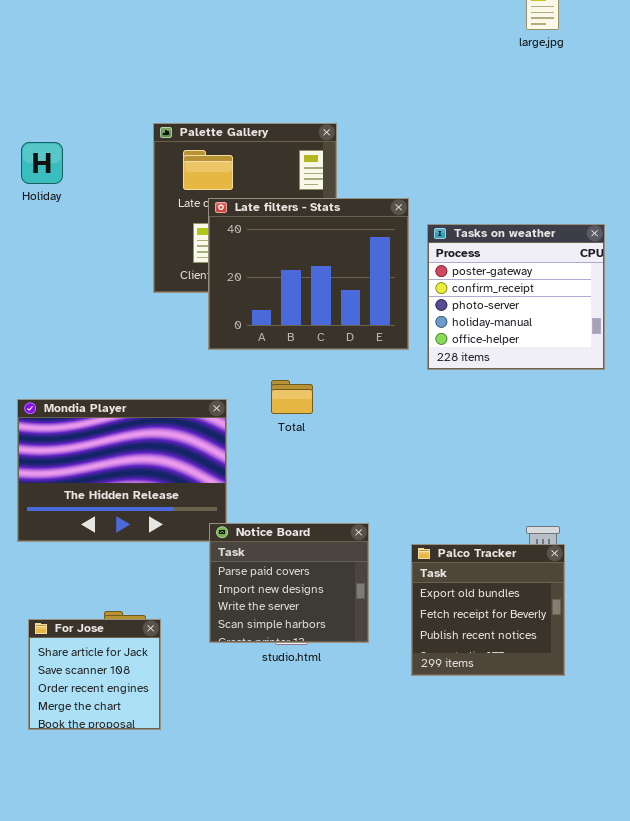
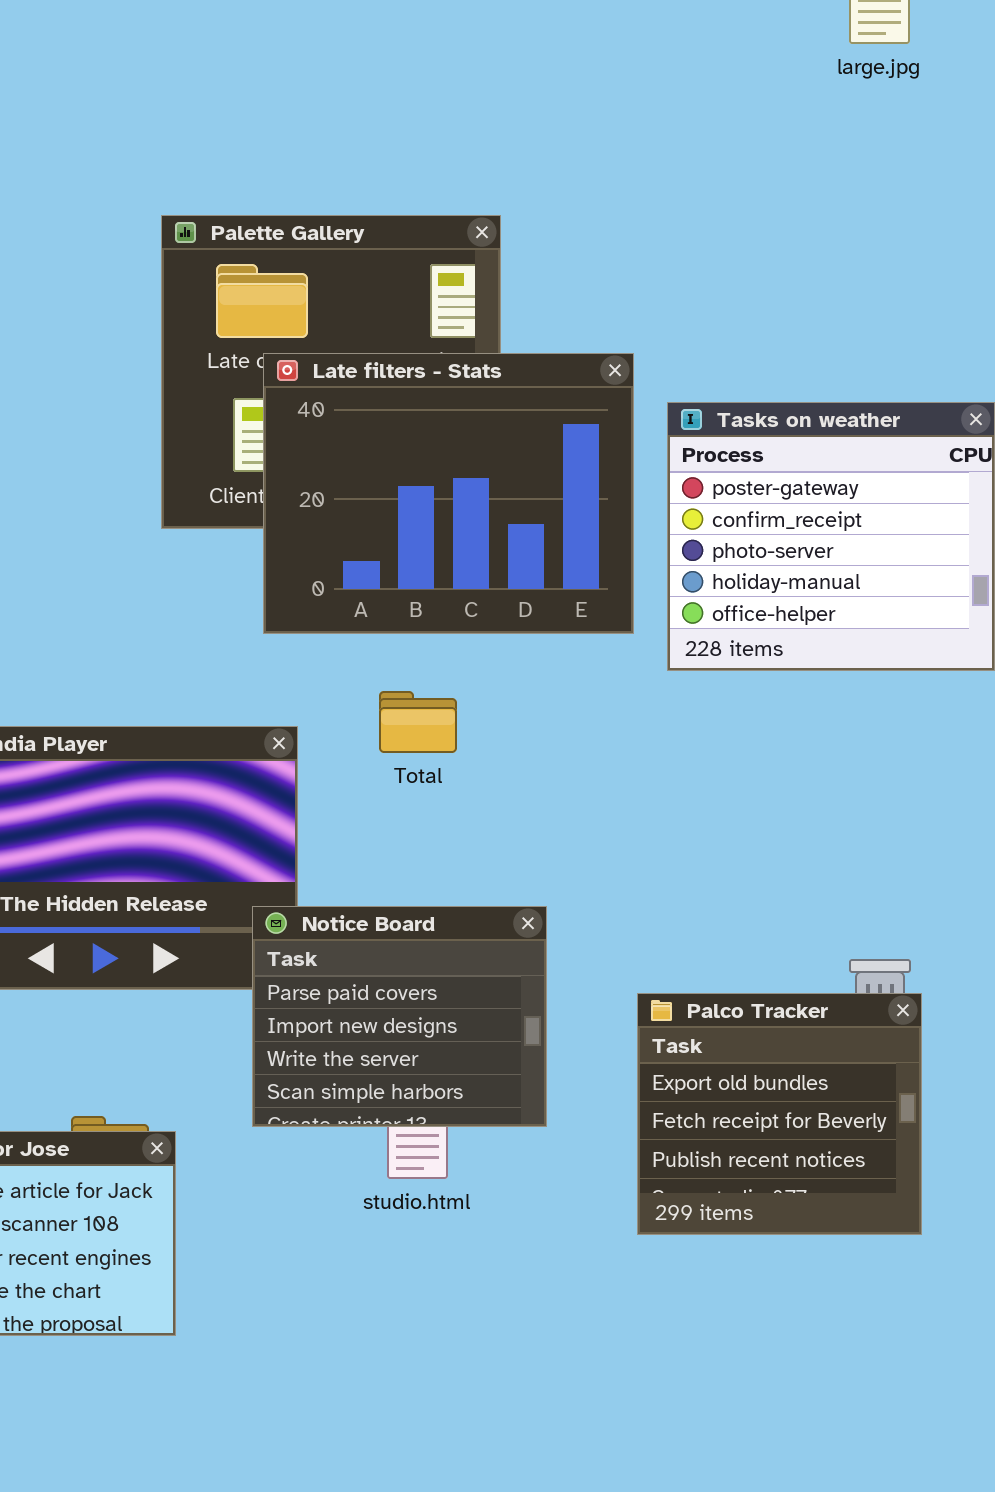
Notice Board: [209,523,369,643] -> [252,906,547,1127], moved

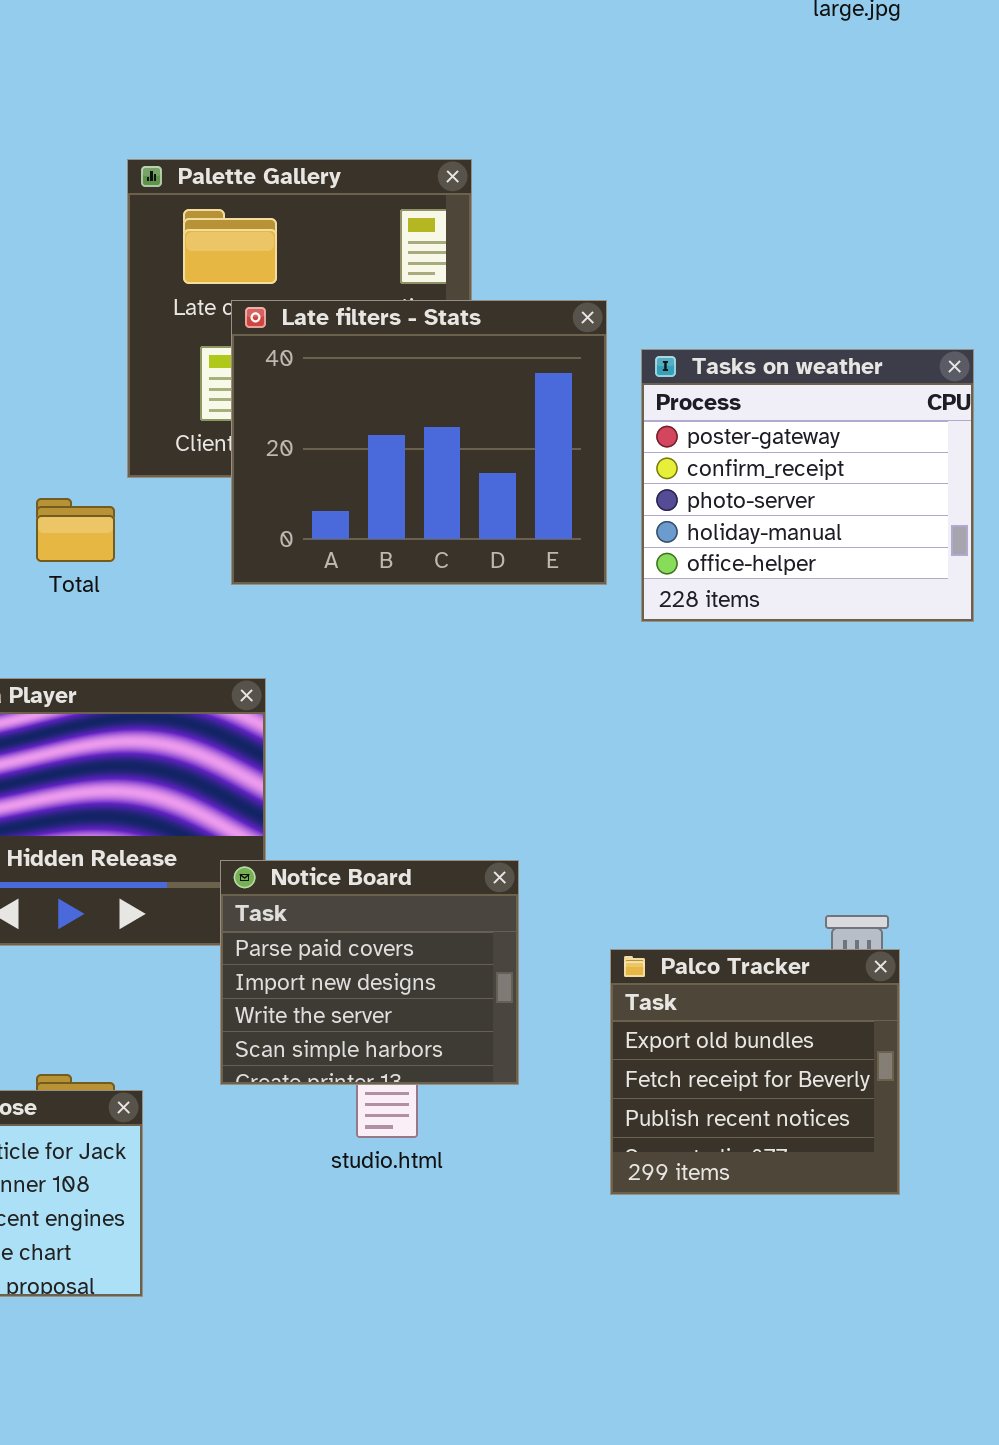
Total: [379,691,457,753] -> [36,498,115,562], moved

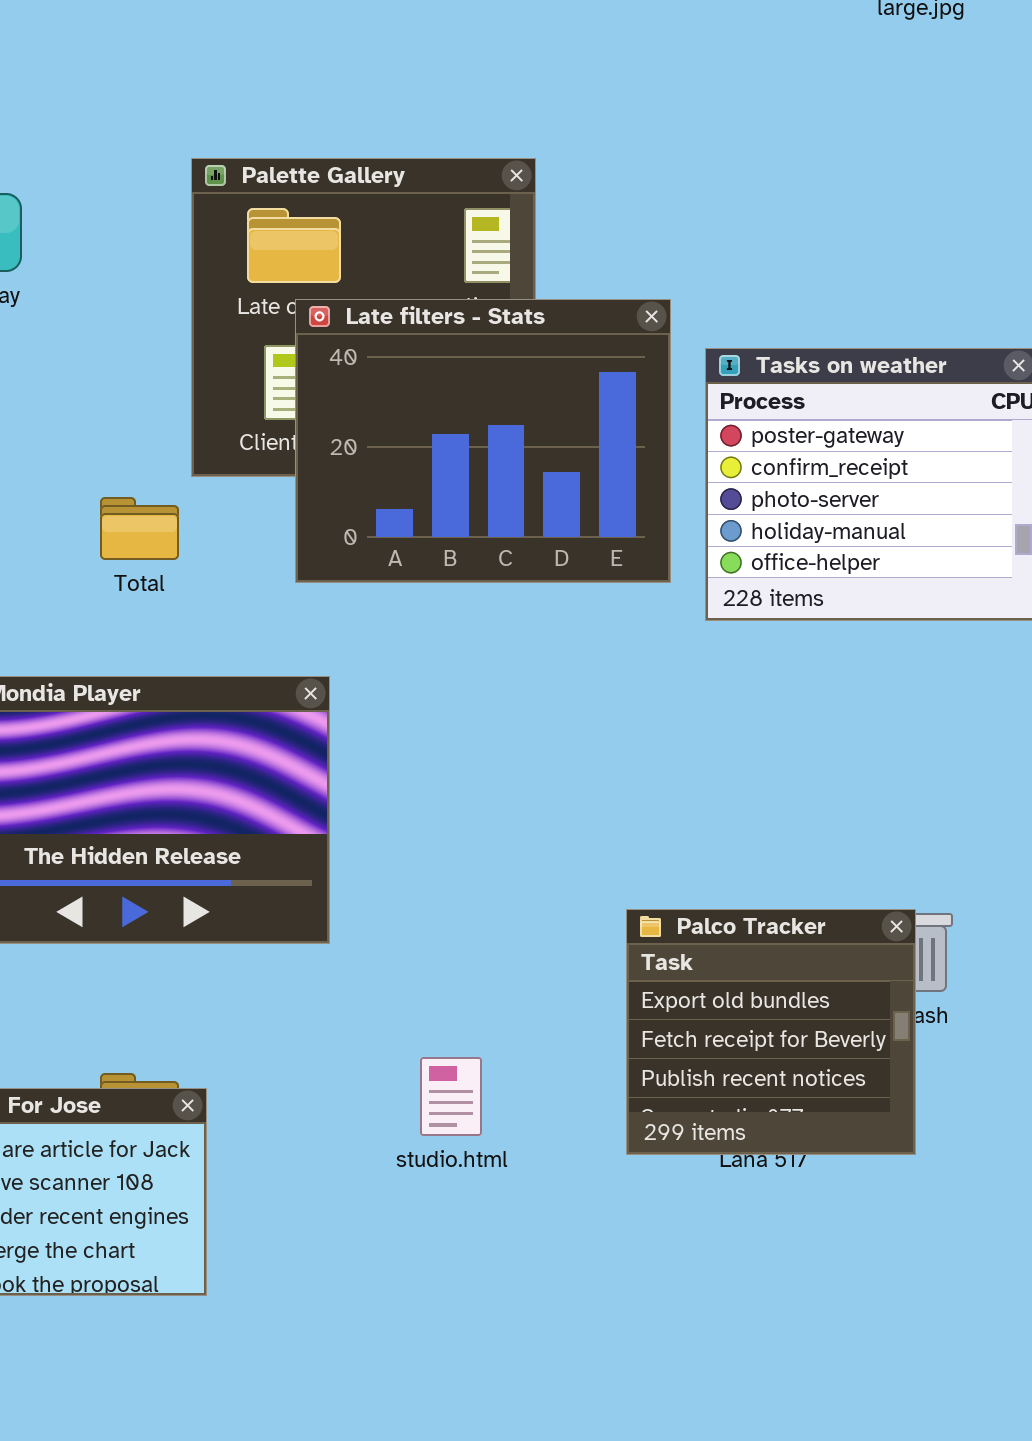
Notice Board: [220,860,519,1085] -> none, closed
Palco Tracker: [610,949,900,1195] -> [626,909,916,1155], moved

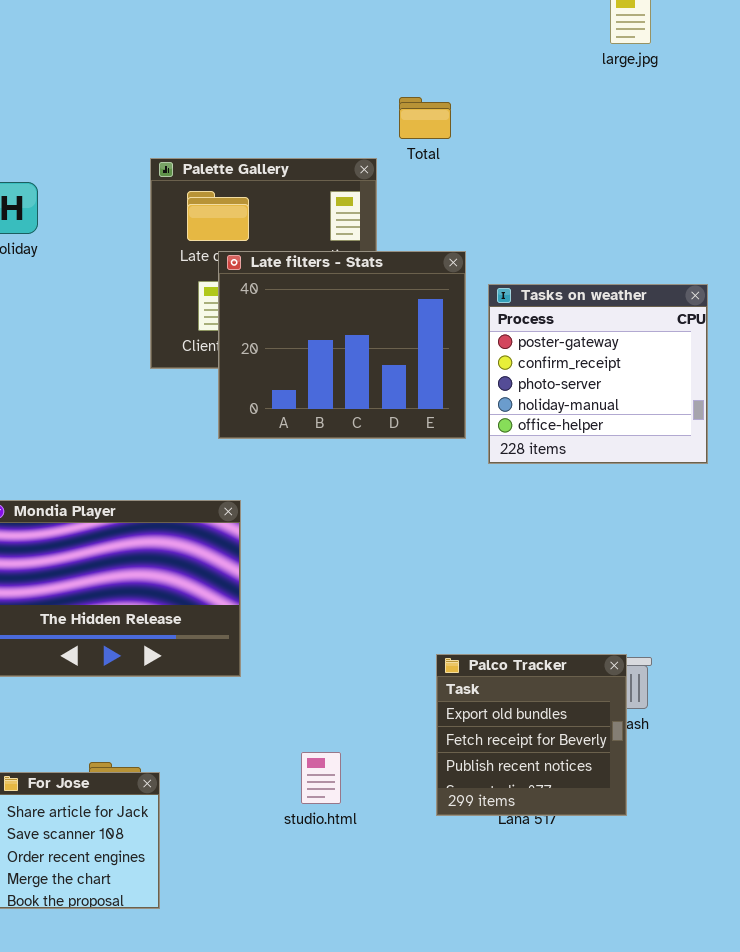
Total: [100,497,179,560] -> [399,97,451,139], moved

